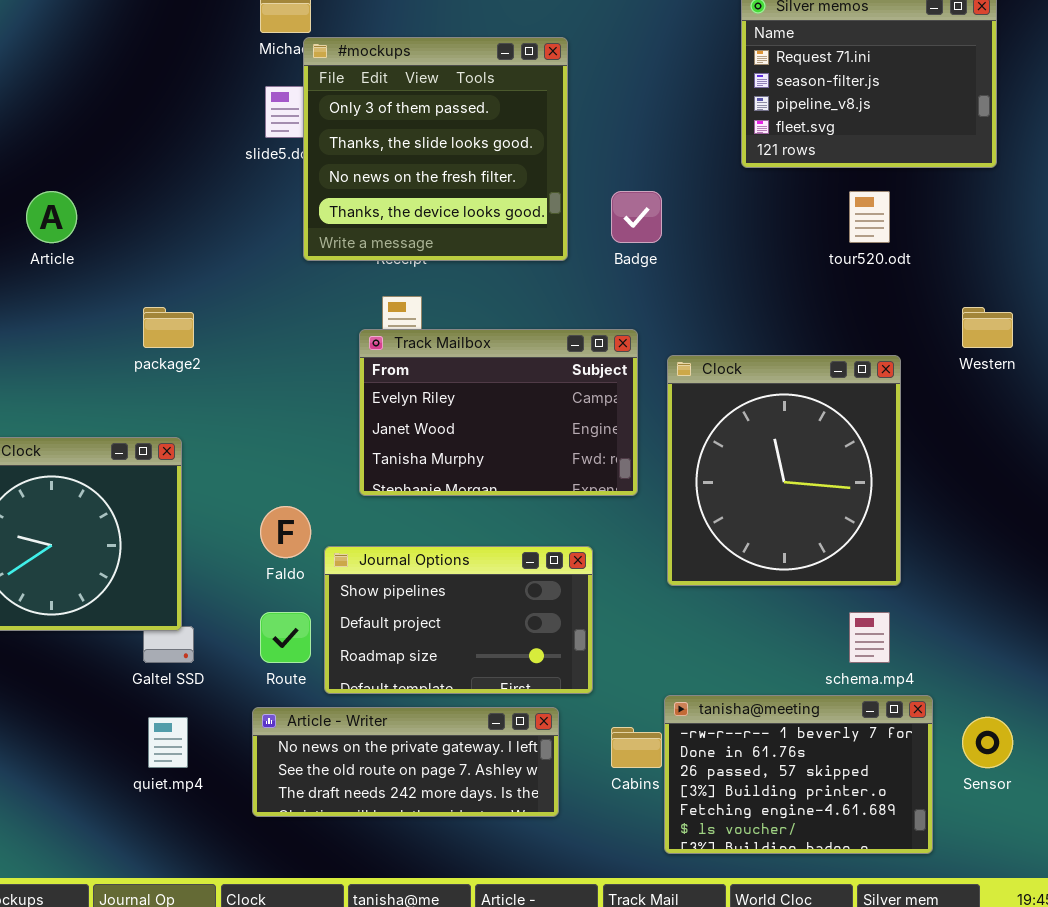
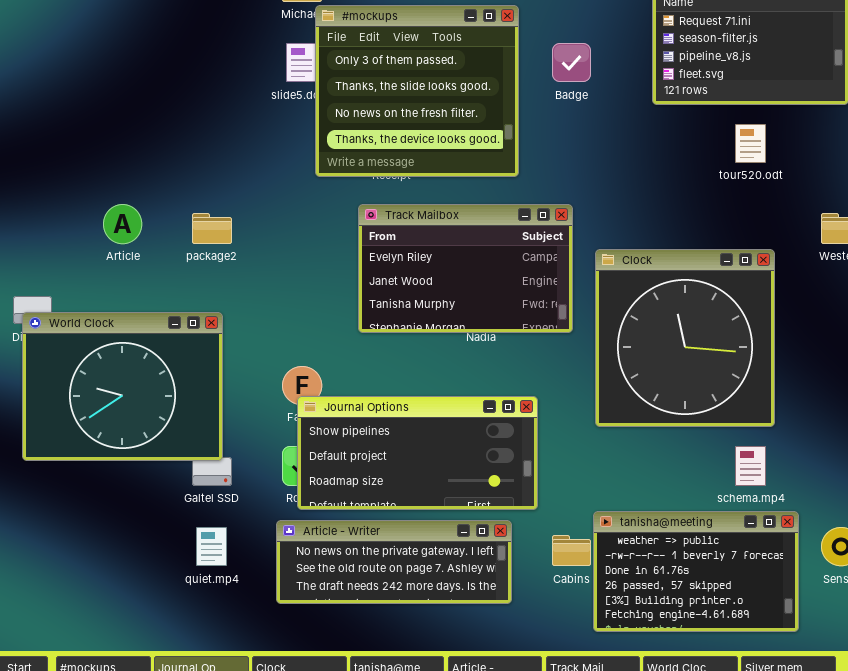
Article: [26,191,77,243] -> [103,204,142,244], moved
Badge: [611,191,662,243] -> [552,43,591,82], moved
Track Mailbox: [359,329,638,496] -> [358,204,573,333], moved
Journal Options: [324,546,593,694] -> [297,396,538,510], resized
tanisha@meeting: [664,695,933,854] -> [593,511,799,632], scrolled up 1 row

